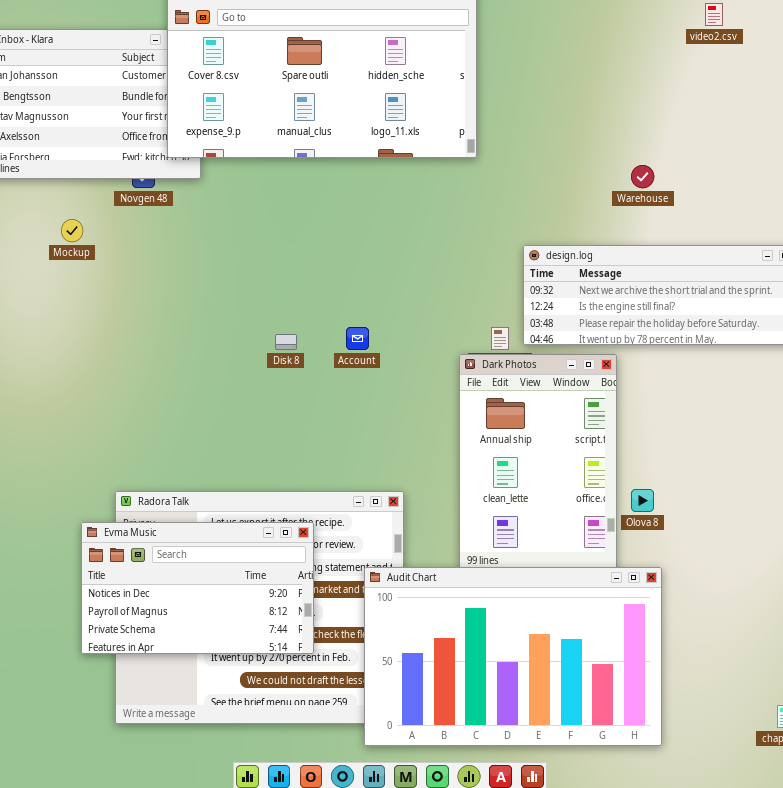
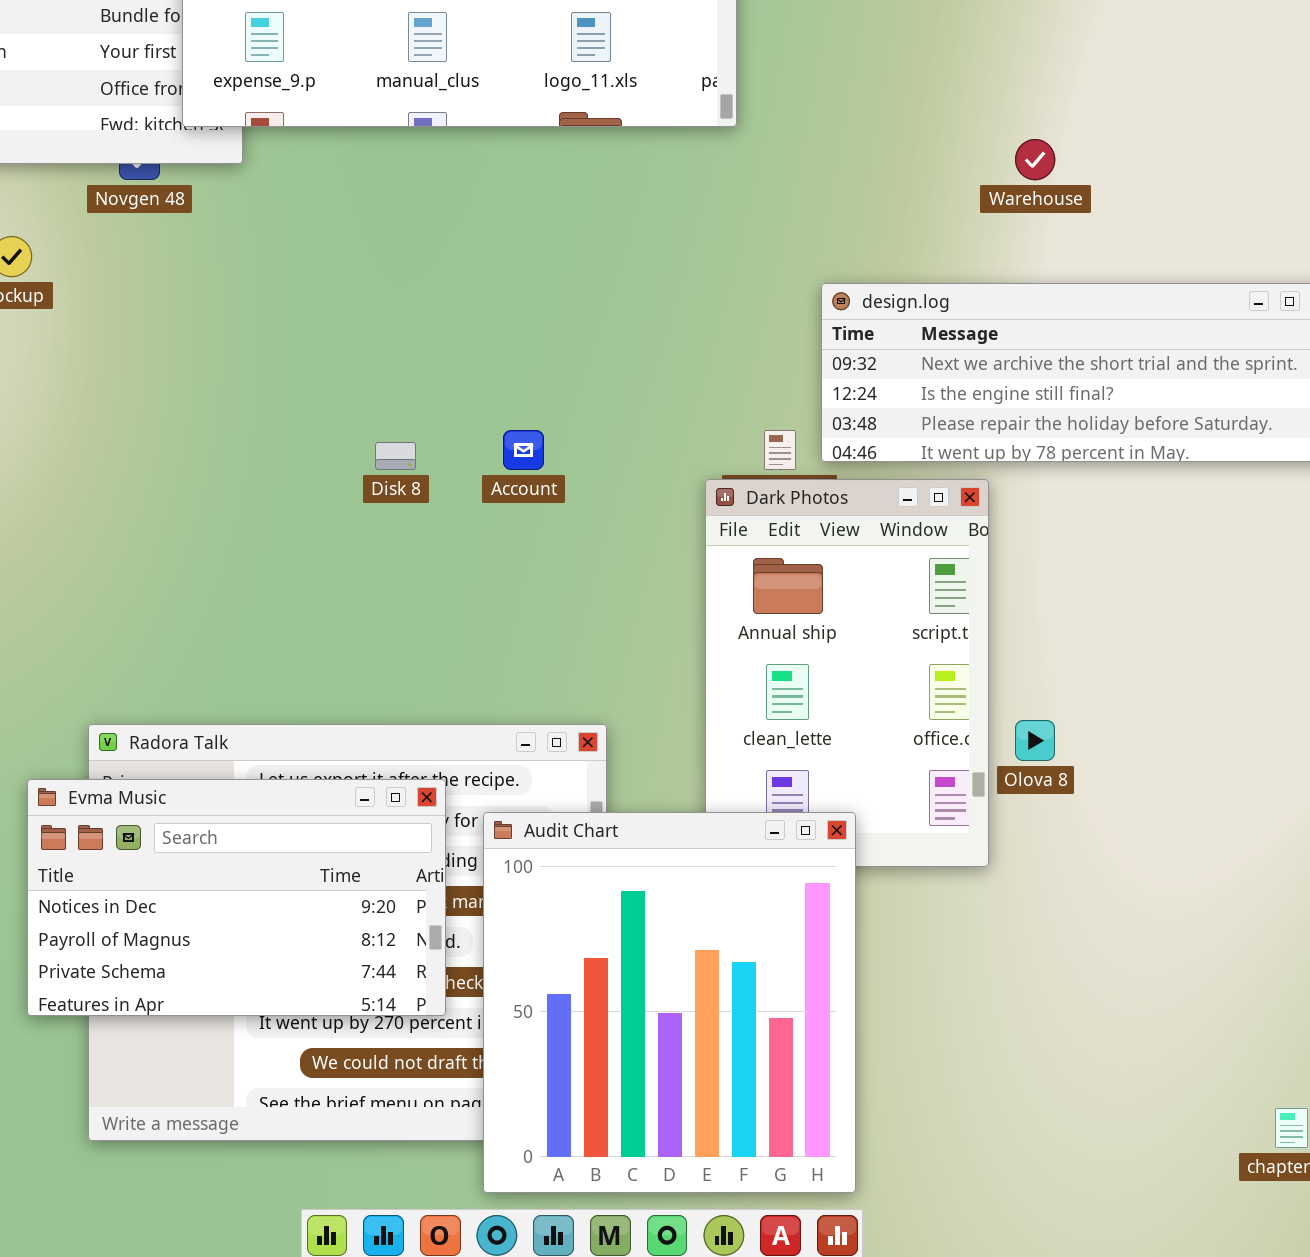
Audit Chart: [364,567,662,746] -> [483,812,856,1193], moved, resized

